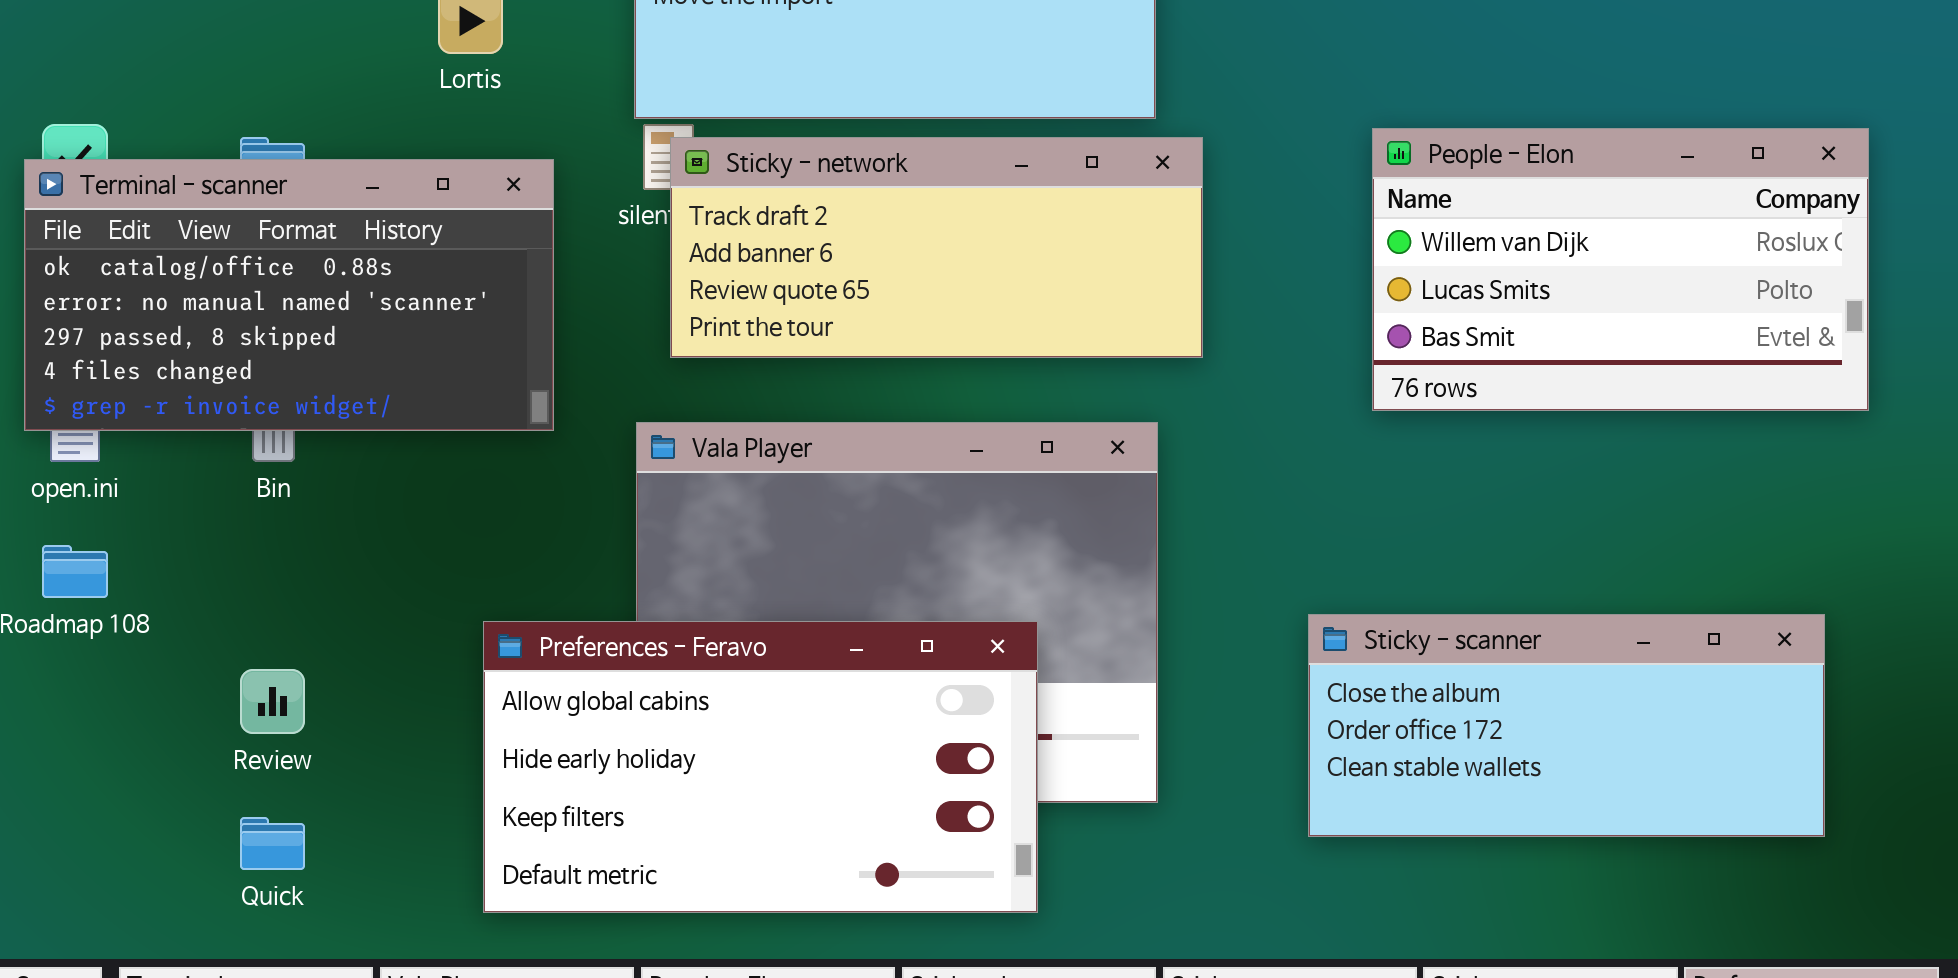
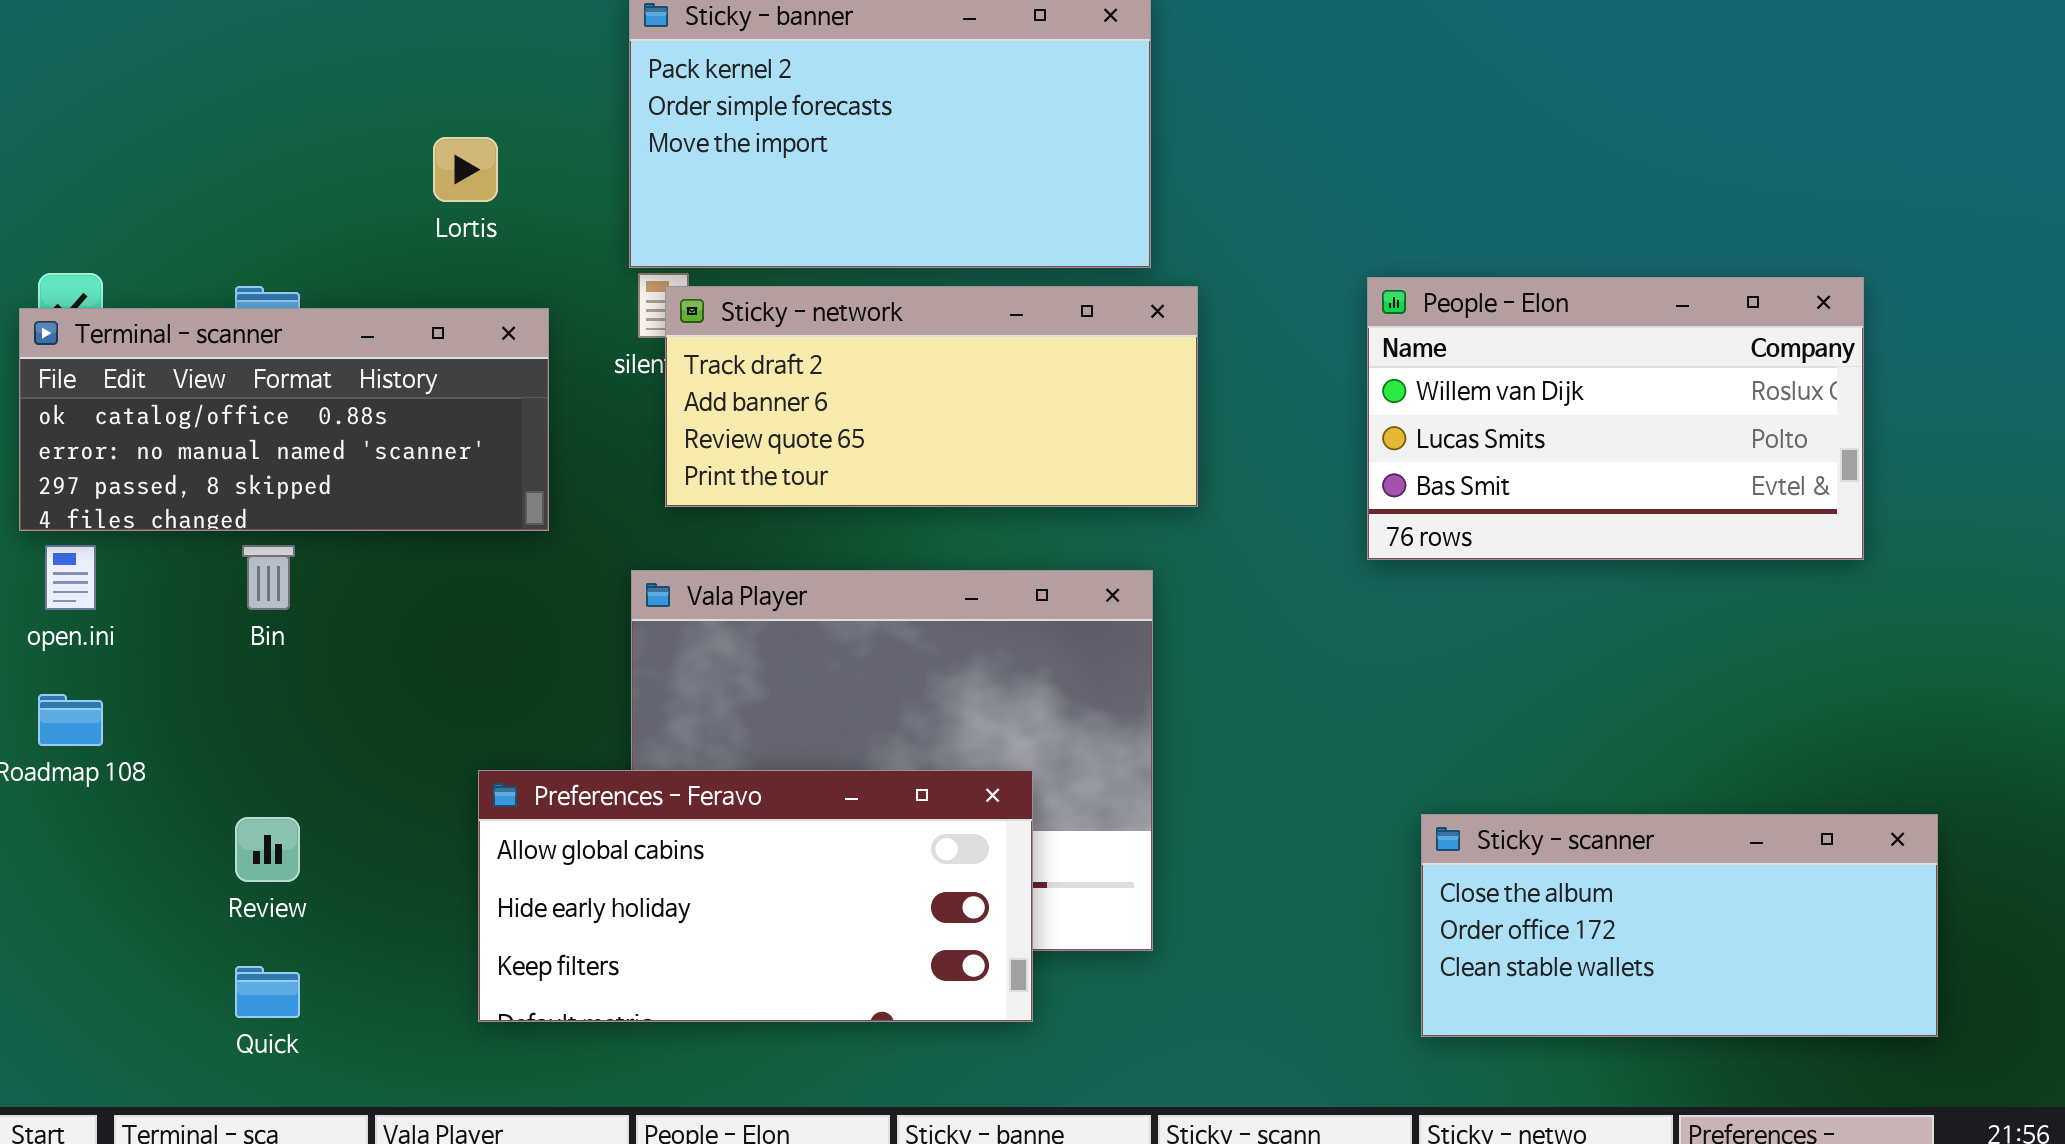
Terminal - scanner: [24,159,554,431] -> [19,308,549,531], resized
Sticky - scanner: [1308,614,1825,837] -> [1421,814,1938,1037], moved
Preferences - Feravo: [483,621,1038,913] -> [478,770,1033,1022], resized

